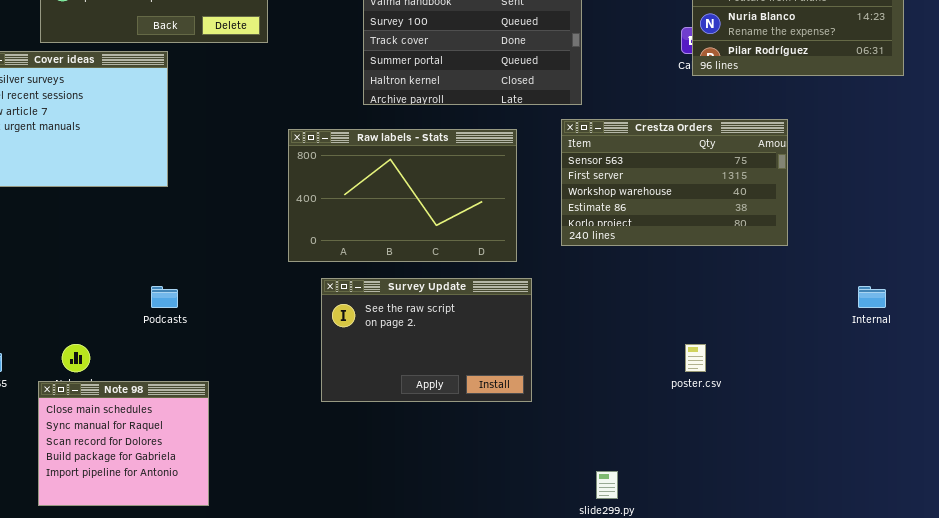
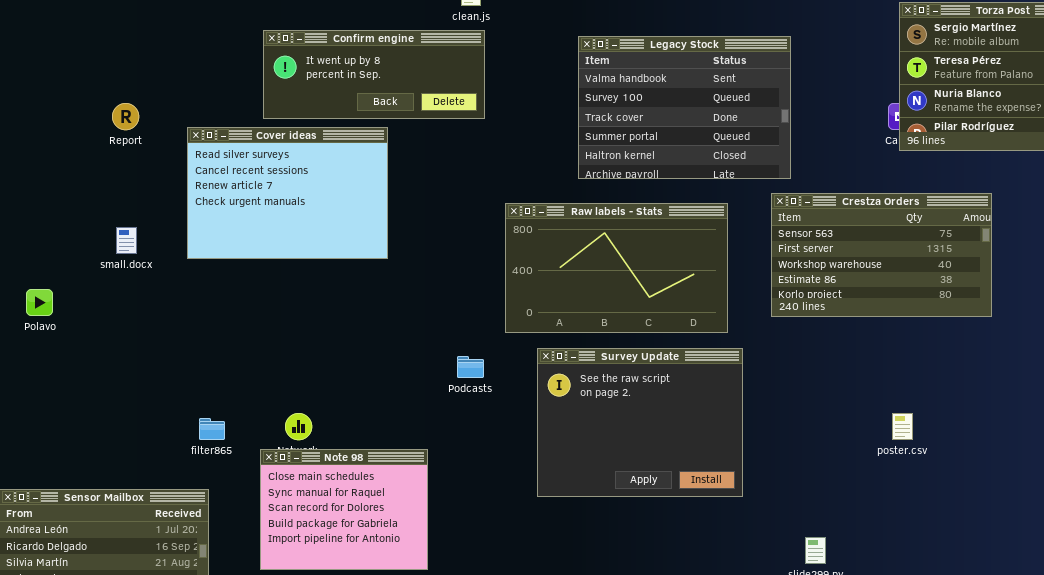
Survey Update: [321,278,532,402] -> [537,348,743,497], resized
Podcasts: [151,286,178,308] -> [457,356,484,378], moved

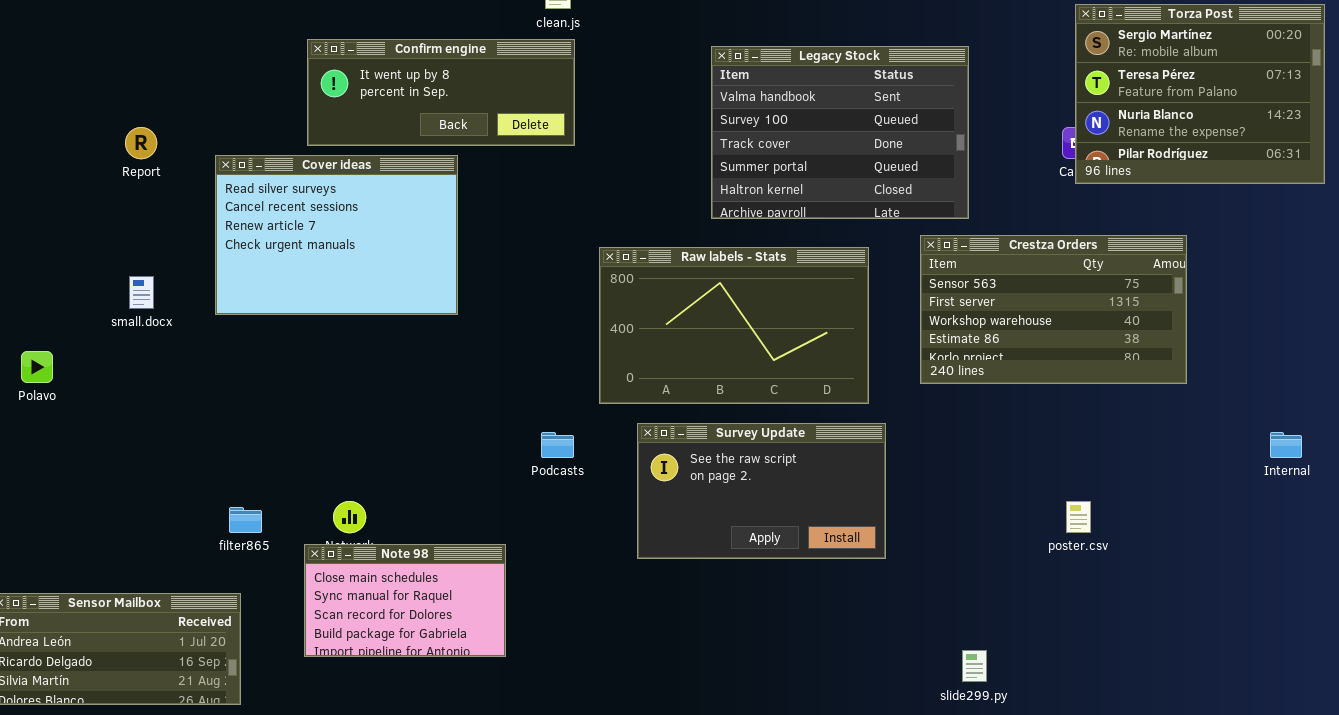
Legacy Stock: [578,36,791,179] -> [711,46,969,219], moved
Survey Update: [537,348,743,497] -> [637,423,886,559], resized
Note 98: [260,449,428,570] -> [304,544,506,657], resized

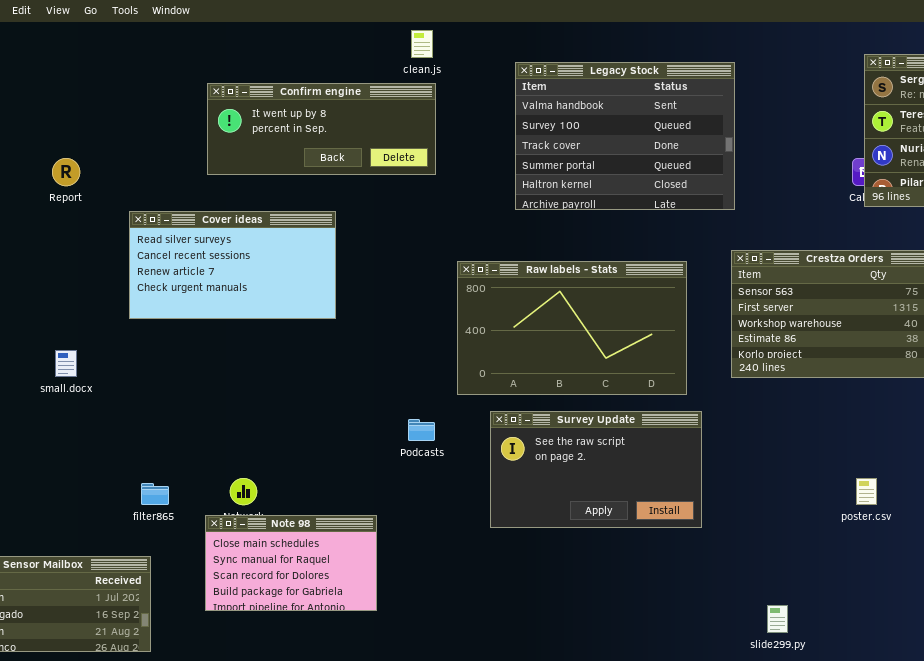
Legacy Stock: [711,46,969,219] -> [515,62,735,210], moved
Cover ideas: [215,155,458,315] -> [129,211,336,319], resized
small.docx: [129,276,154,309] -> [55,350,77,377], moved

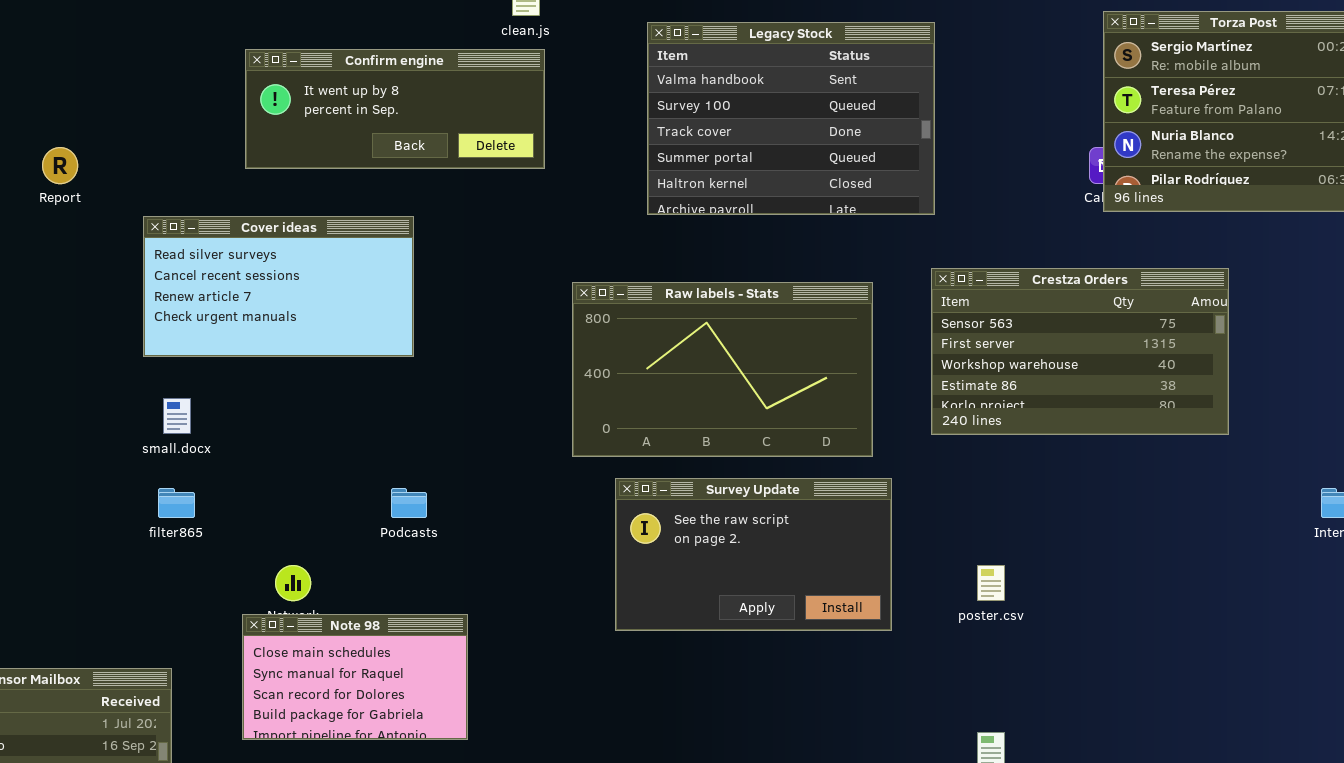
small.docx: [55,350,77,377] -> [163,398,191,434], moved
Podcasts: [408,419,435,441] -> [391,488,427,518], moved
poster.csv: [856,478,877,505] -> [977,565,1005,601], moved
filter865: [141,483,169,505] -> [158,488,195,518], moved

